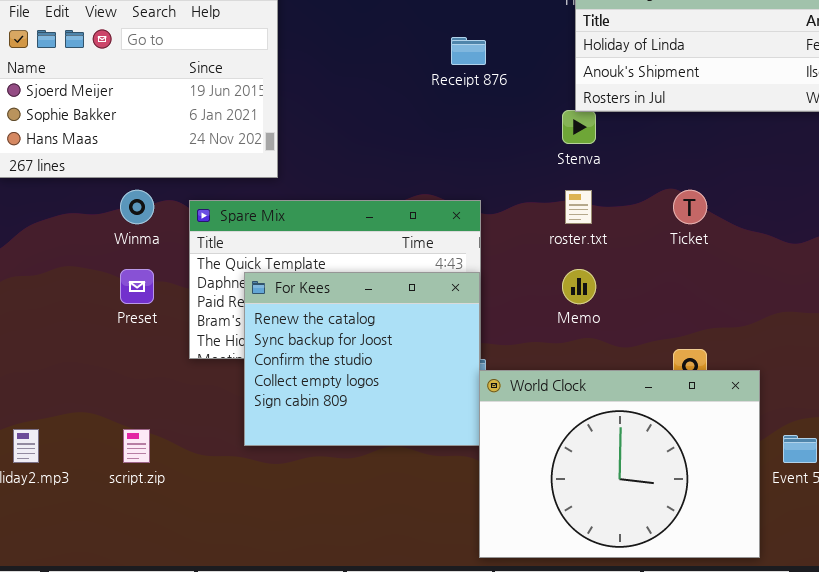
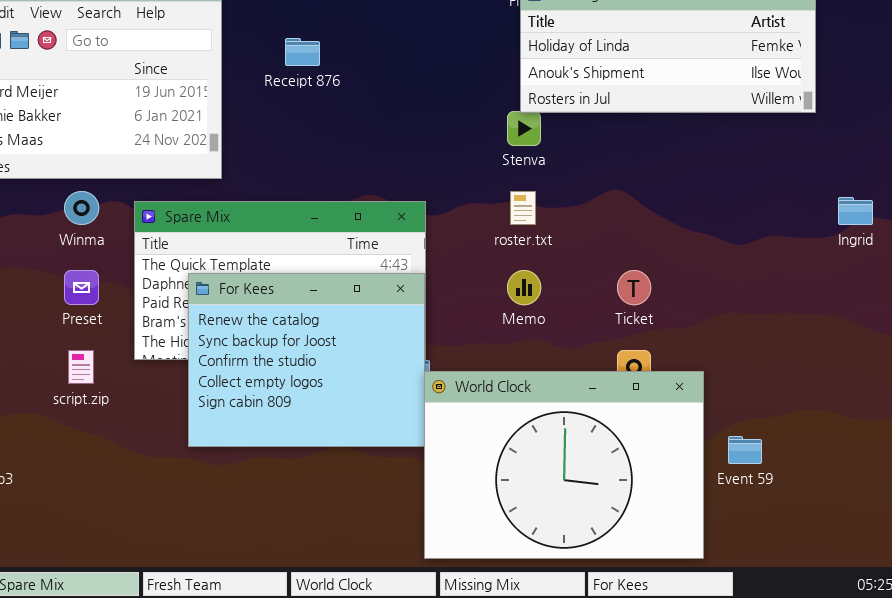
Receipt 876: [451,37,486,65] -> [285,38,320,66], moved
Ticket: [673,190,707,224] -> [617,270,651,305], moved
script.zip: [123,429,150,463] -> [68,350,94,384], moved

